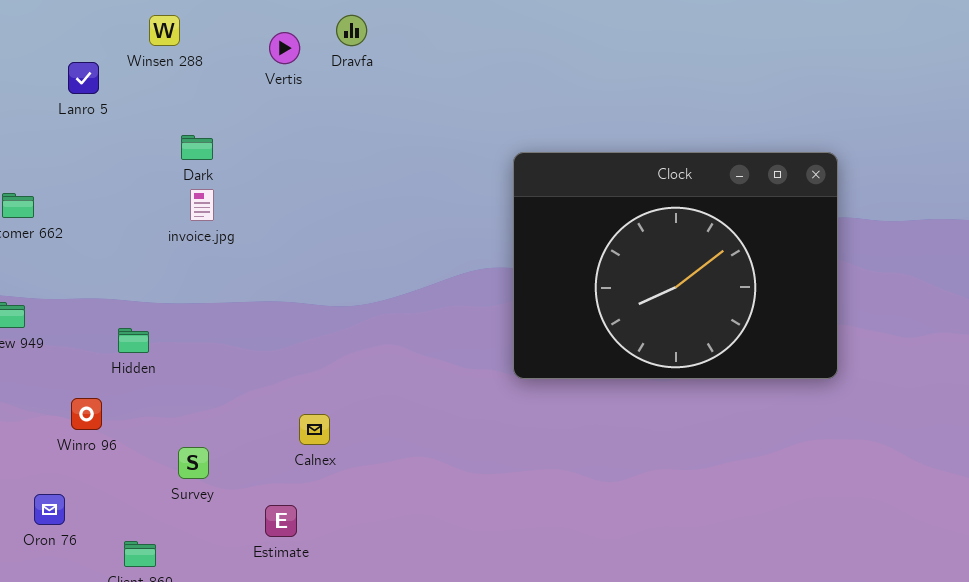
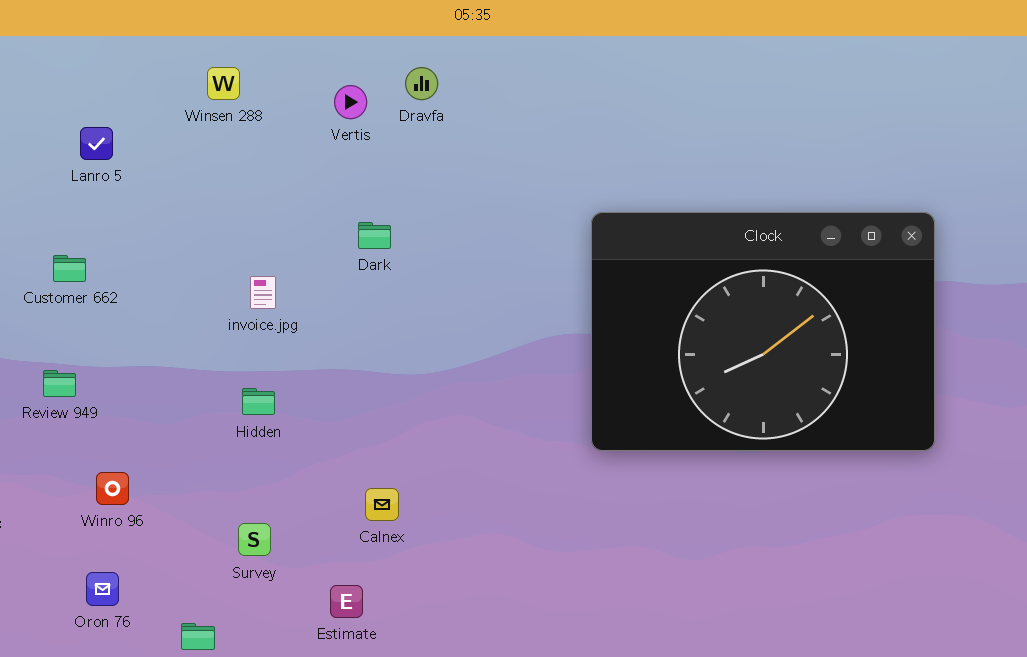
Lanro 5: [68,62,99,94] -> [80,127,113,160], moved
Dark: [181,135,213,160] -> [358,222,391,249], moved
invoice.jpg: [190,189,214,221] -> [250,276,276,309], moved
Hidden: [118,328,149,353] -> [242,388,275,415], moved
Winro 96: [71,398,102,430] -> [96,472,129,505], moved

